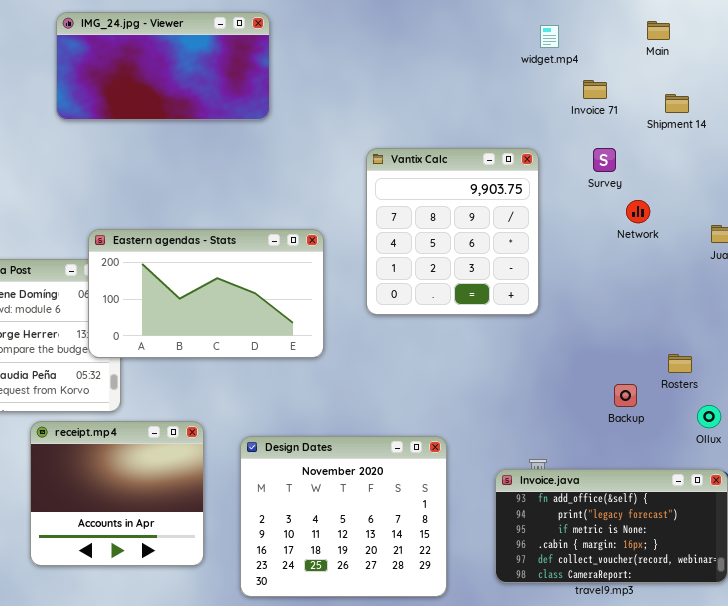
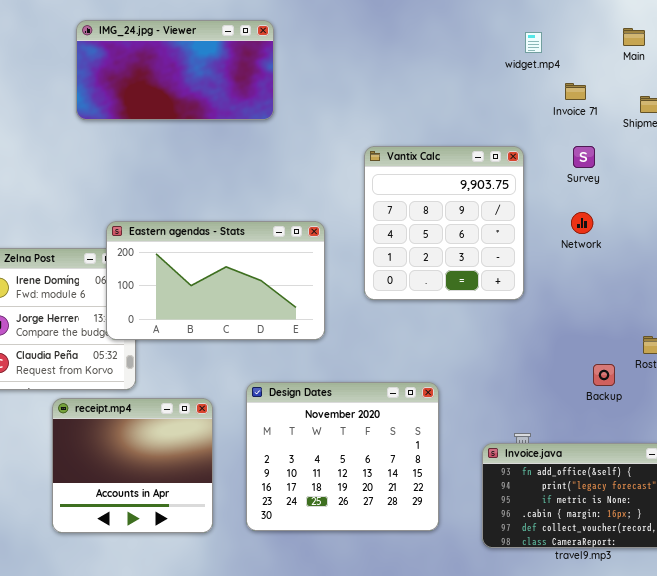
Network: [626,200,650,223] -> [571,212,593,234], moved
Design Dates: [240,436,447,597] -> [246,382,439,531], moved

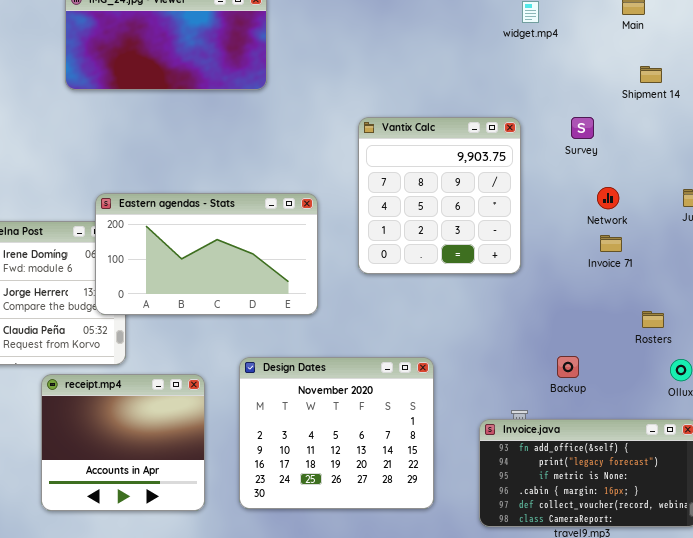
Invoice 71: [565,83,586,100] -> [600,235,622,252], moved
Network: [571,212,593,234] -> [597,187,619,209], moved
Backup: [593,364,615,386] -> [557,356,579,378], moved

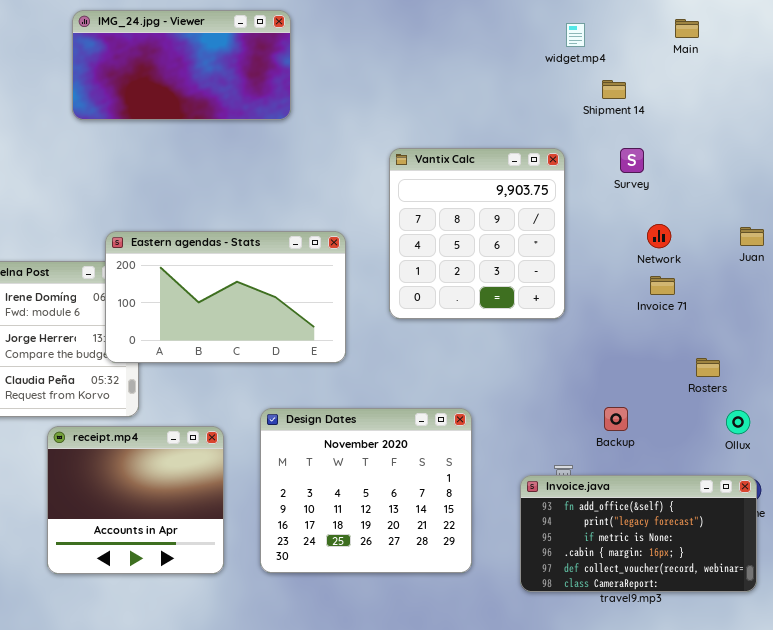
Shipment 14: [640,66,662,83] -> [602,80,626,99], moved

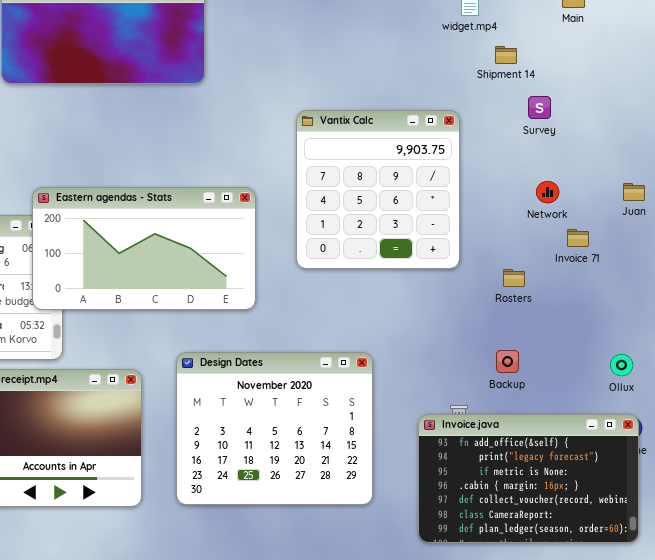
Survey: [620,148,644,173] -> [528,96,551,119], moved
Invoice 71: [650,276,675,295] -> [567,229,589,247], moved
Rosters: [696,358,720,377] -> [503,269,525,287], moved
Invoice.java: [520,475,757,592] -> [418,414,639,543], resized

